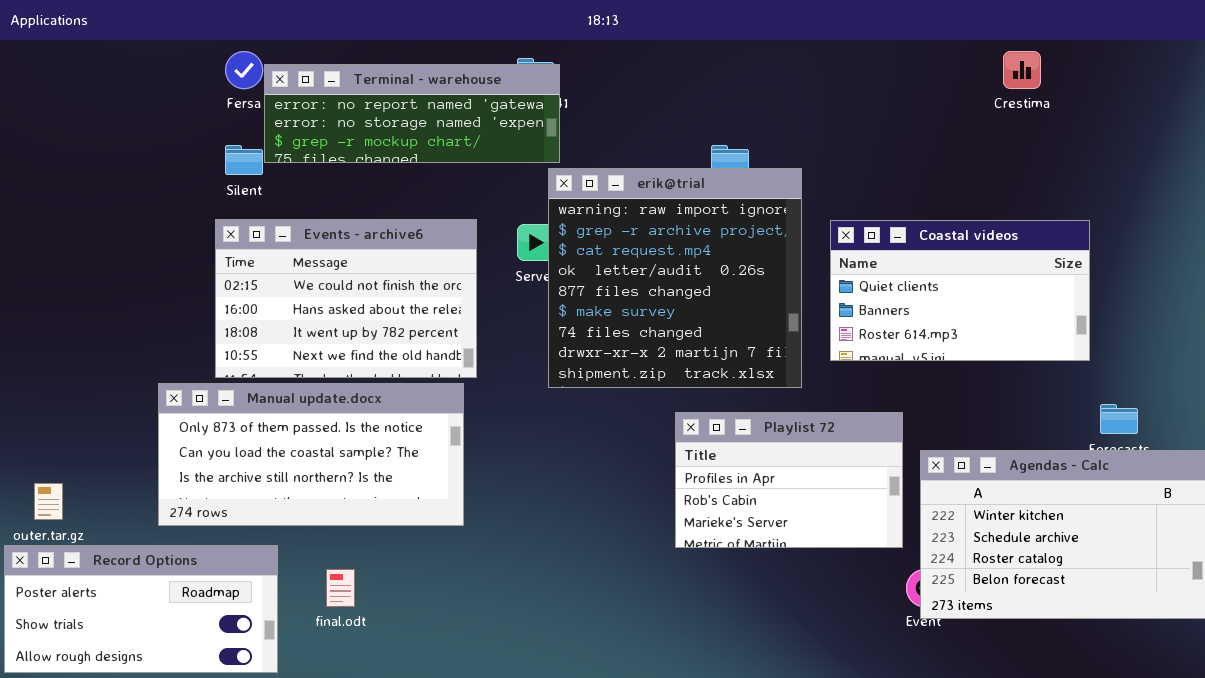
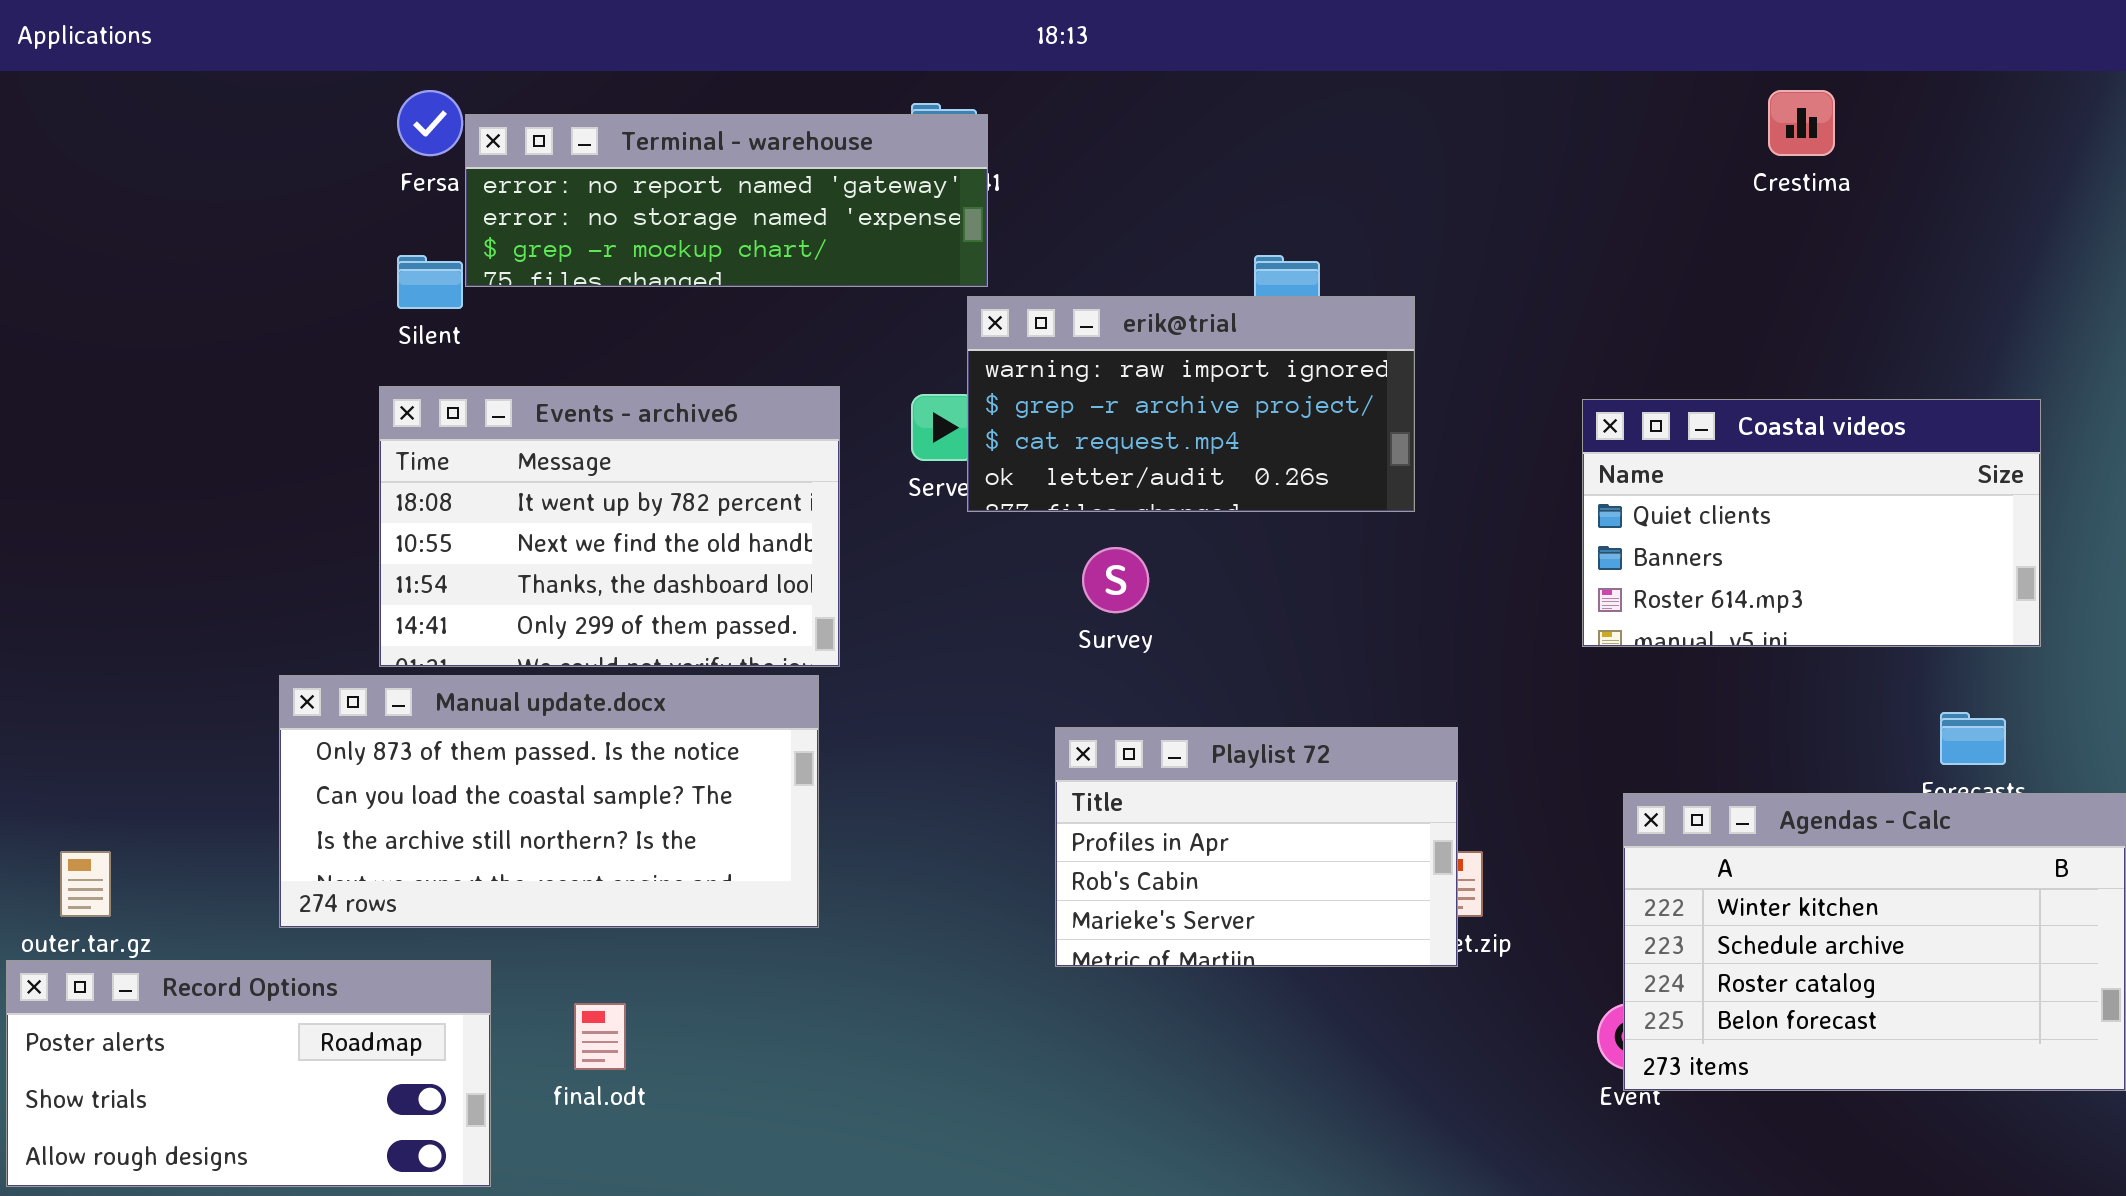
erik@trial: [548,168,802,388] -> [967,296,1415,512], resized
Events - archive6: [215,219,477,378] -> [379,386,840,667], scrolled down 2 rows
Coastal videos: [830,220,1090,361] -> [1582,399,2041,647], moved
Playlist 72: [675,412,903,548] -> [1055,727,1458,967], moved

